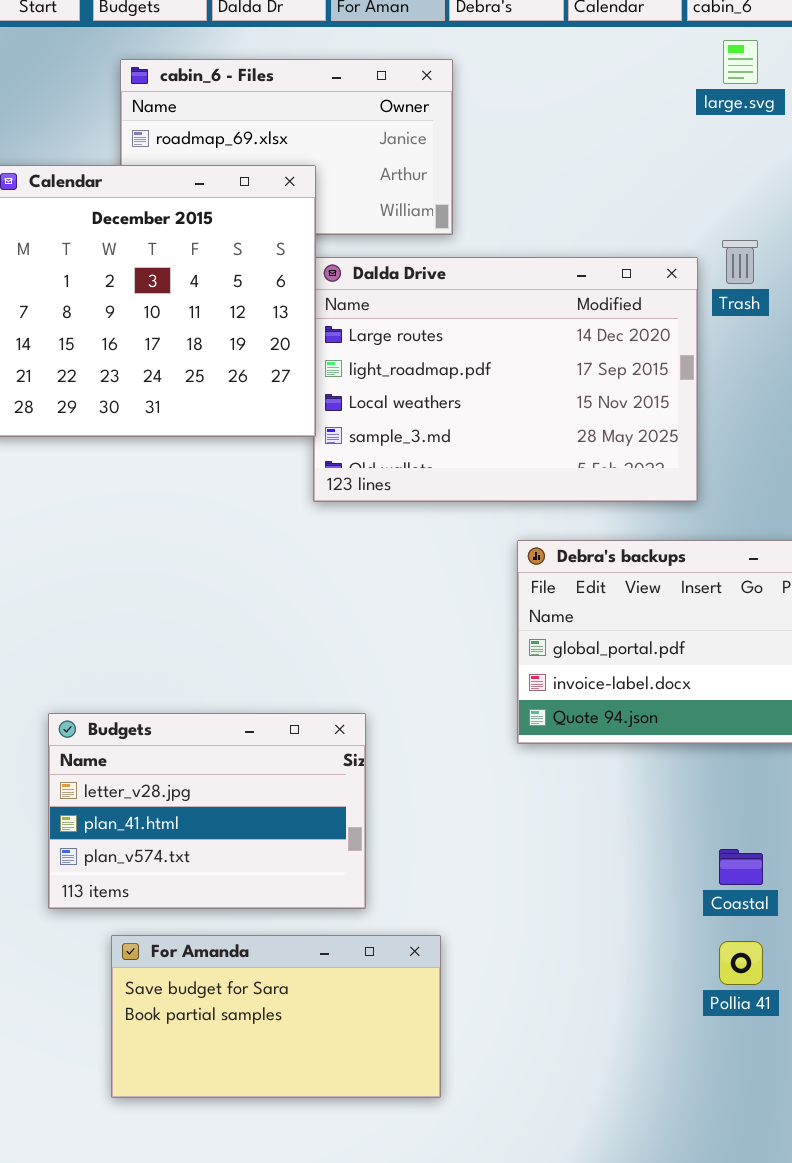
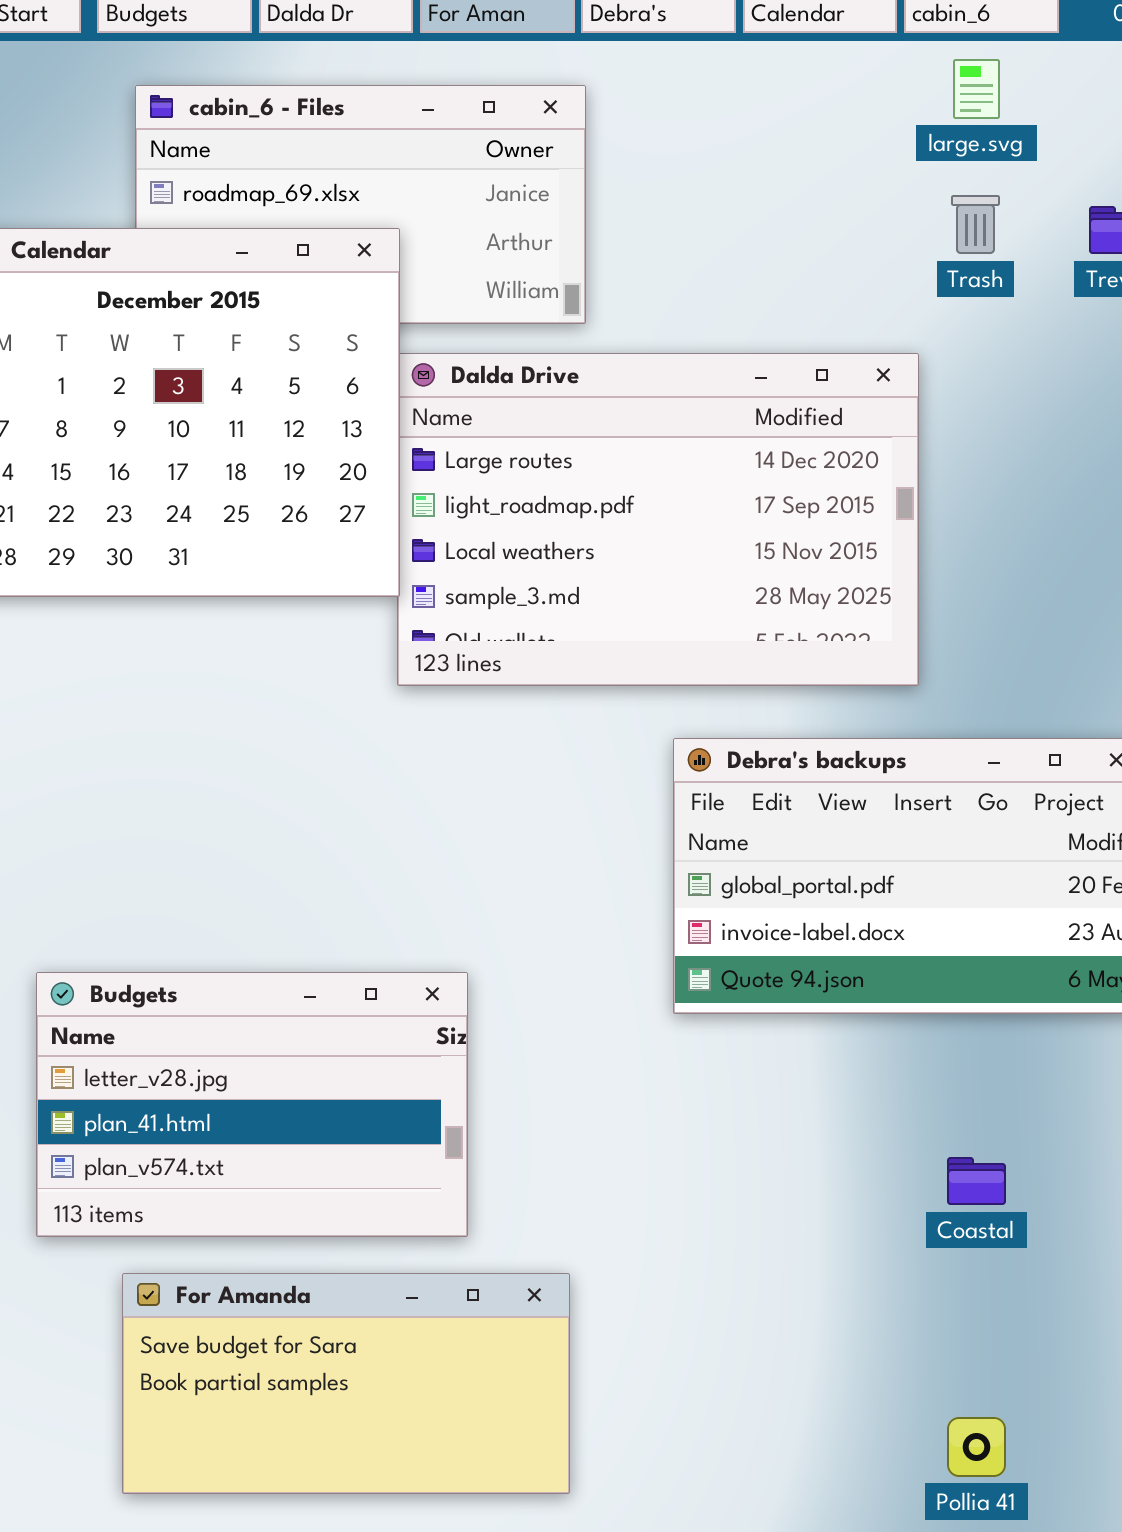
Trash: [722,240,758,284] -> [951,195,1000,254], moved
Pollia 41: [719,941,763,985] -> [947,1417,1006,1477], moved

